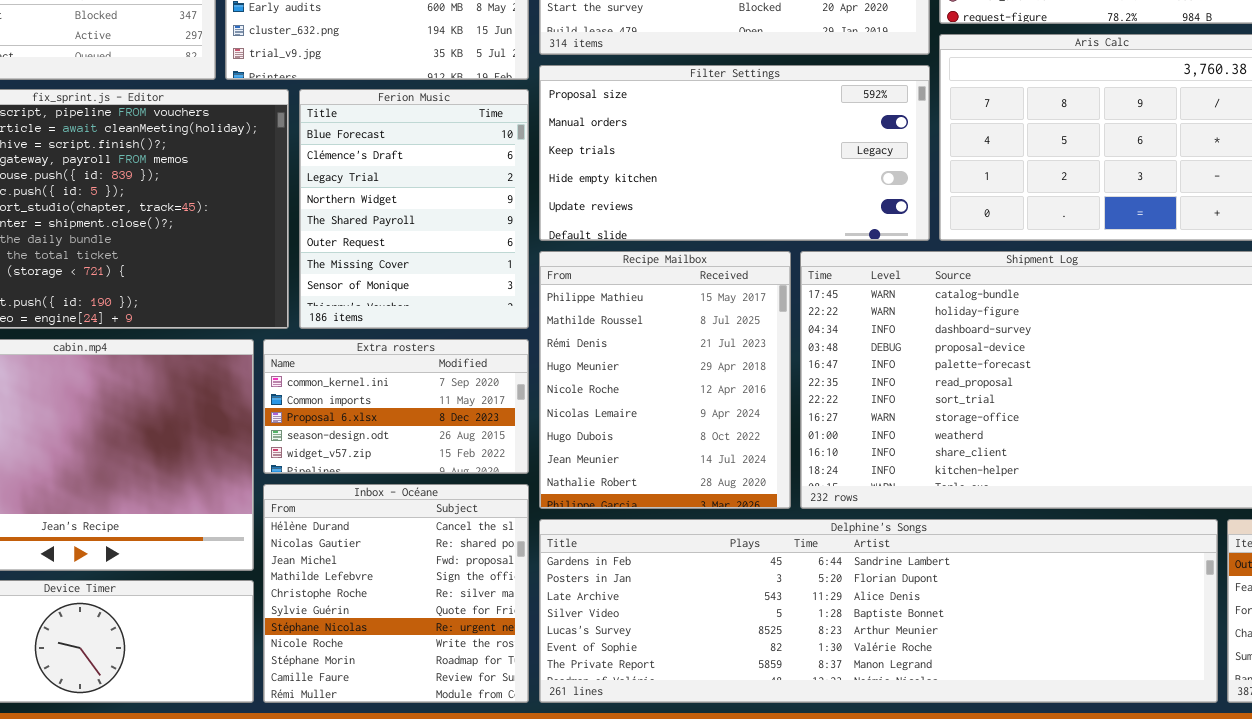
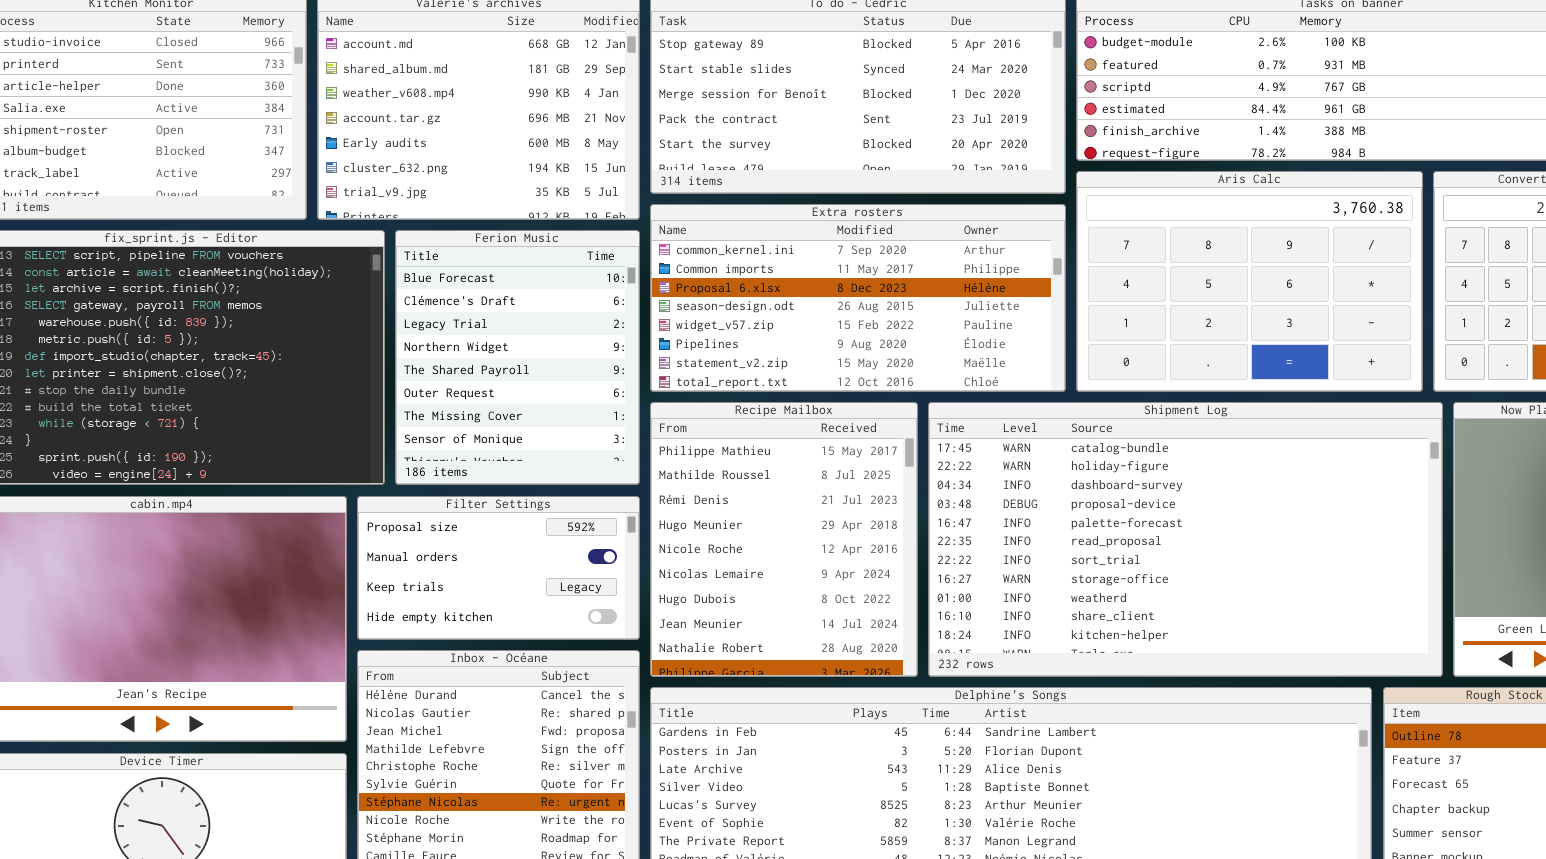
Filter Settings: [539,65,930,241] -> [357,496,640,640], moved, resized
Extra rosters: [263,339,529,474] -> [650,204,1066,392], moved, resized

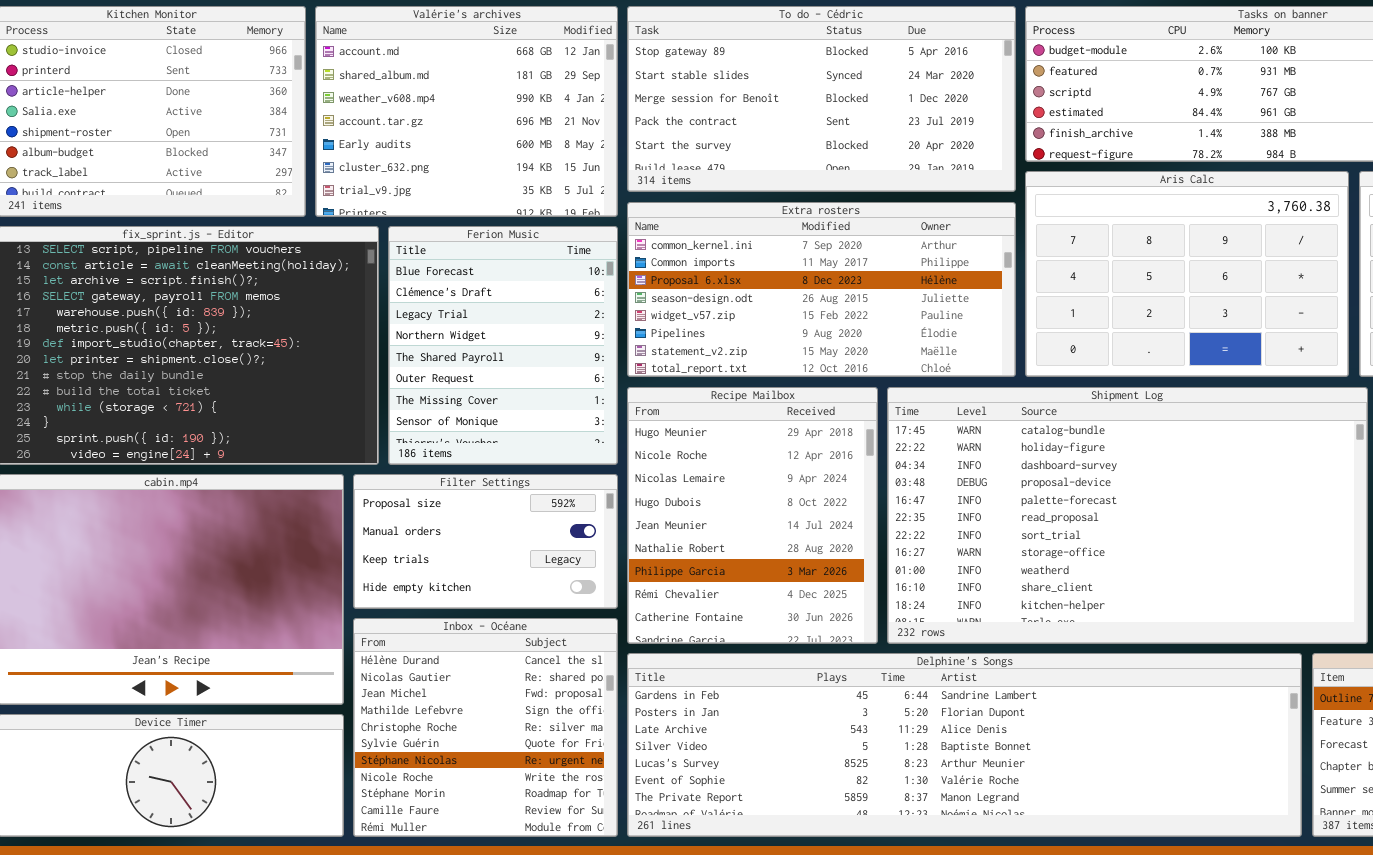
Recipe Mailbox: [650,402,918,677] -> [627,387,878,644], scrolled down 3 rows

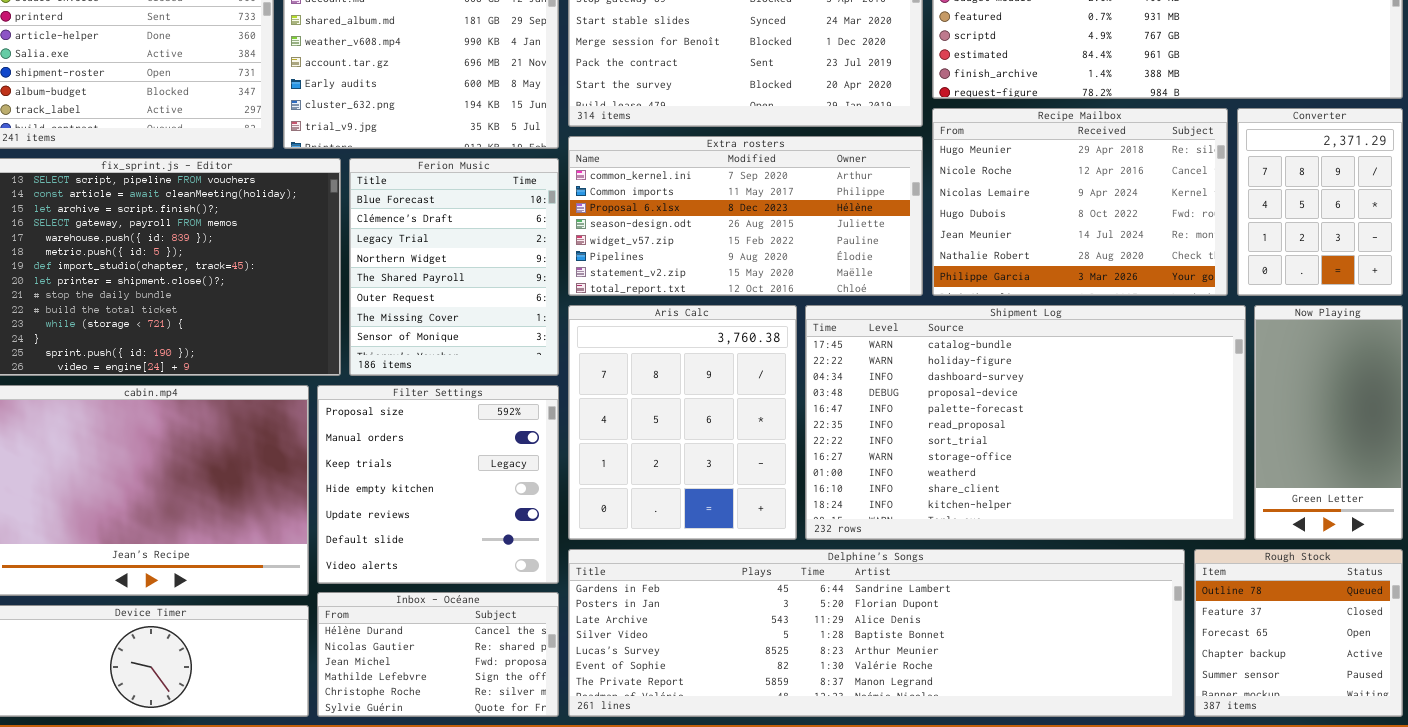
Aris Calc: [1025,171,1349,377] -> [568,305,797,540], moved, resized
Recipe Mailbox: [627,387,878,644] -> [932,108,1228,296], moved, resized
Filter Settings: [353,474,618,609] -> [317,385,559,584], resized
Inbox - Océane: [353,618,618,837] -> [317,592,559,717], resized

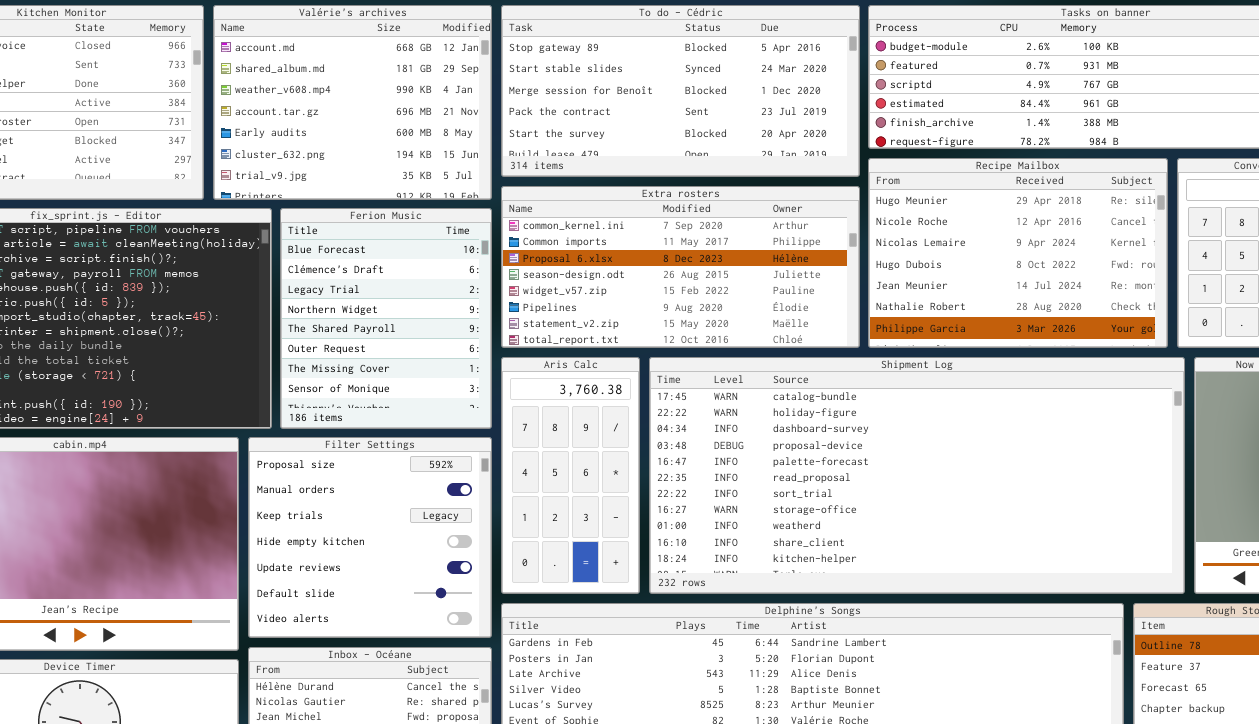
Aris Calc: [568,305,797,540] -> [501,357,640,594], resized
Shipment Log: [805,305,1246,540] -> [649,357,1185,594], resized

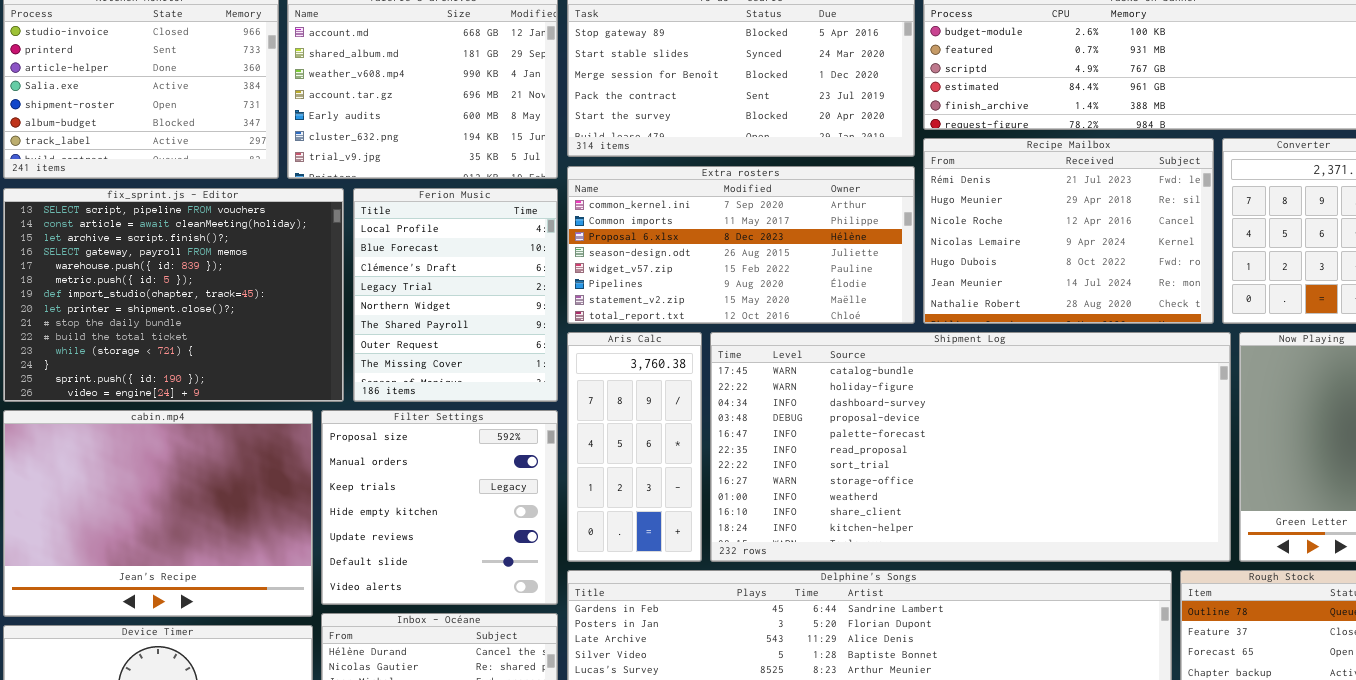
Recipe Mailbox: [868,158,1168,348] -> [923,138,1214,324], scrolled up 1 row
Ferion Music: [280,208,492,429] -> [353,188,558,402], scrolled up 1 row

